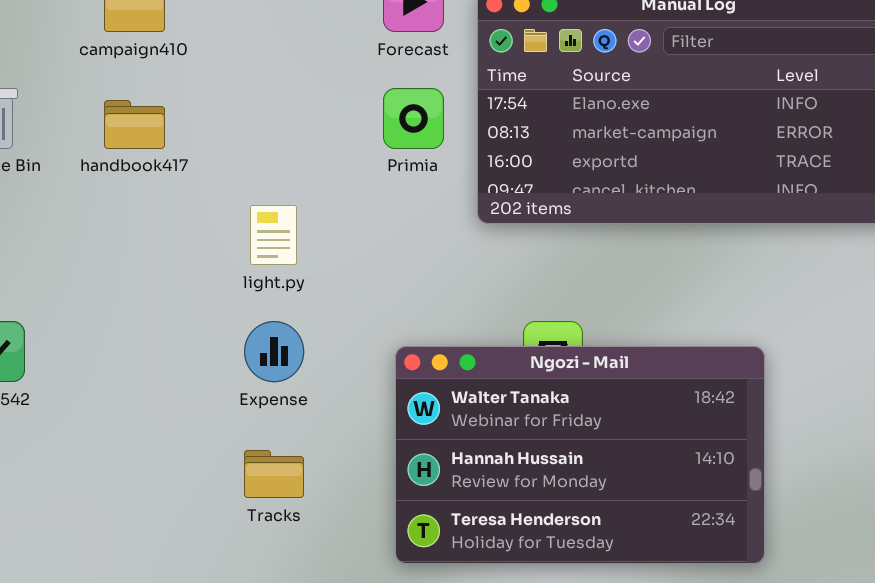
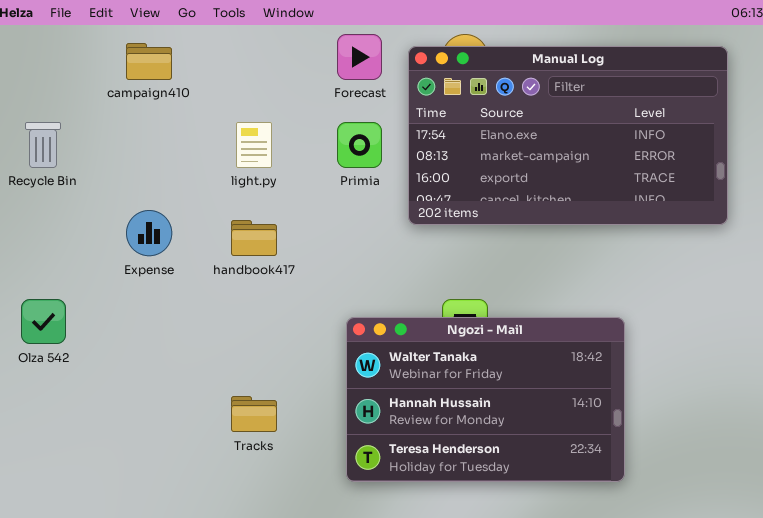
handbook417: [104,100,165,149] -> [231,220,277,256], moved
light.py: [250,205,297,265] -> [236,122,272,168], moved
Expense: [244,321,304,382] -> [126,210,172,256], moved

